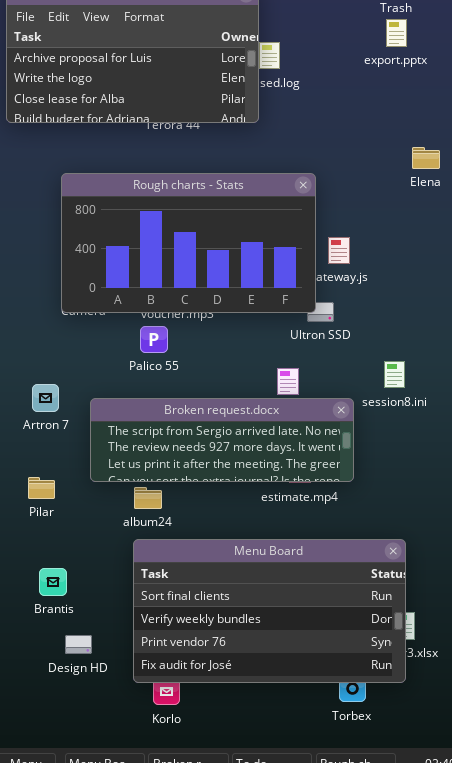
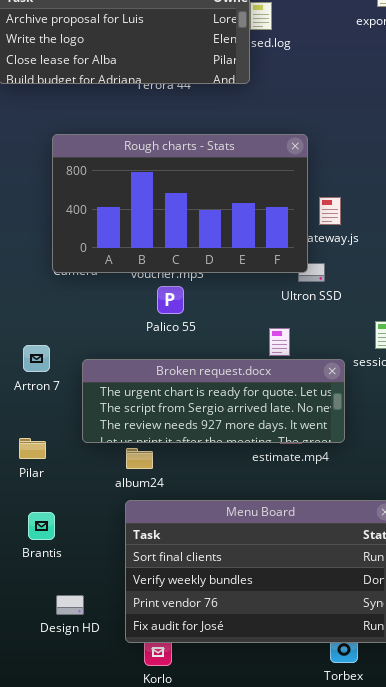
Palico 55: [140,326,168,353] -> [157,286,184,314], moved
Broken request.docx: [90,398,354,482] -> [82,359,345,443], scrolled up 1 row
Brantis: [39,568,67,596] -> [28,512,55,540], moved

